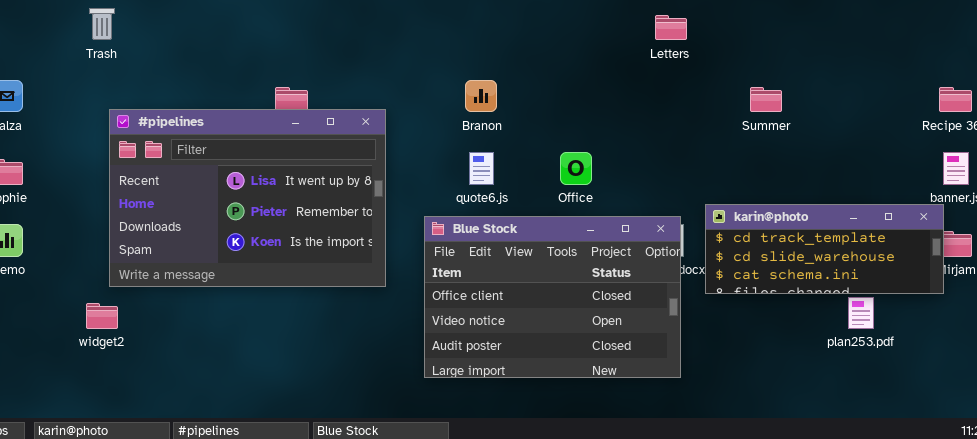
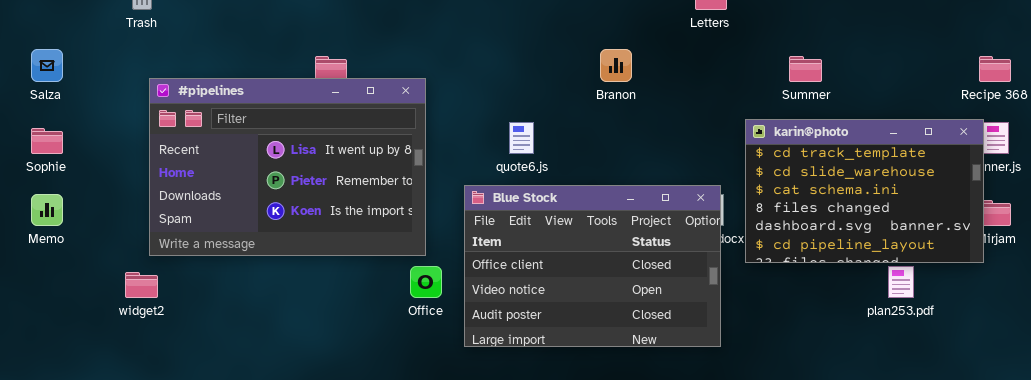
Branon: [465,80,497,112] -> [600,49,632,82], moved
Office: [560,152,592,185] -> [410,266,442,298], moved
karin@photo: [705,204,944,294] -> [745,119,984,263], resized

